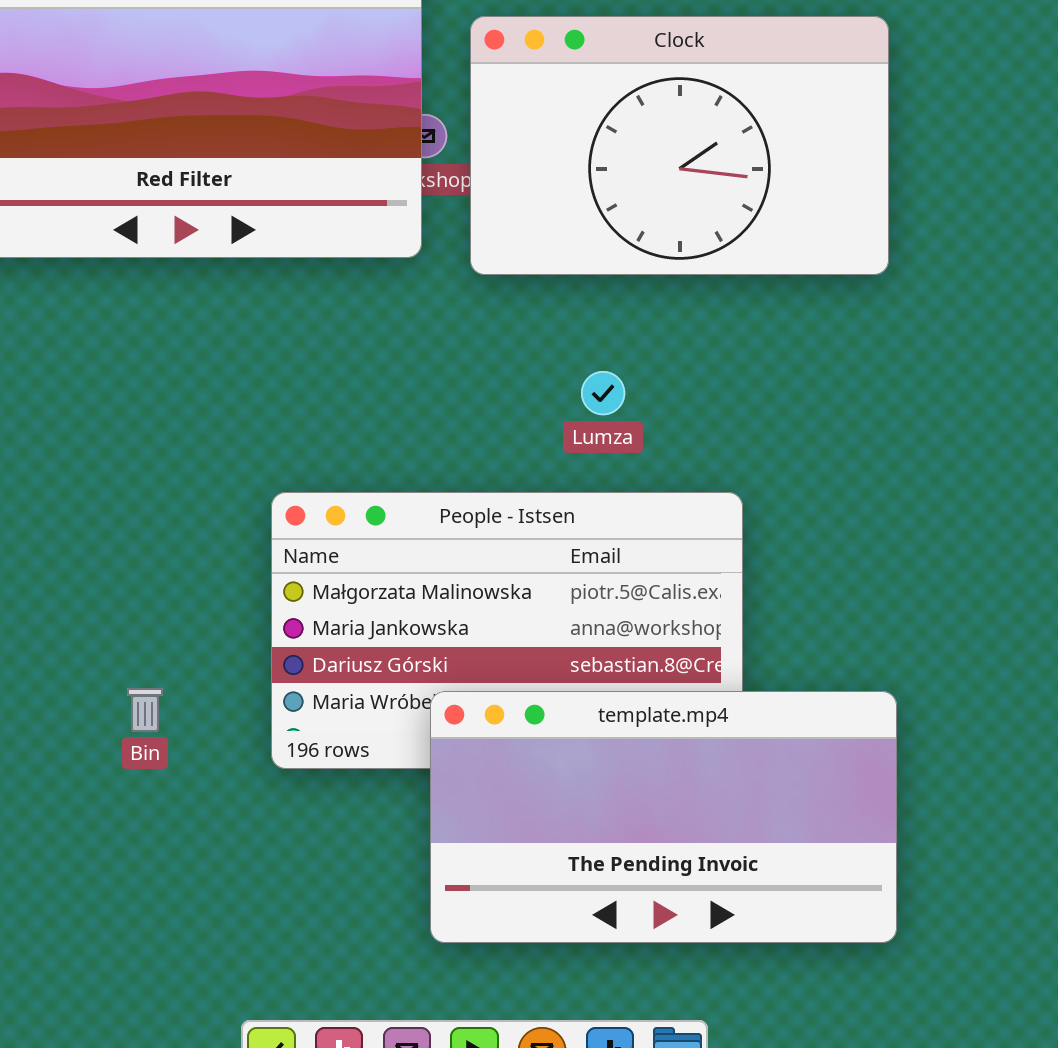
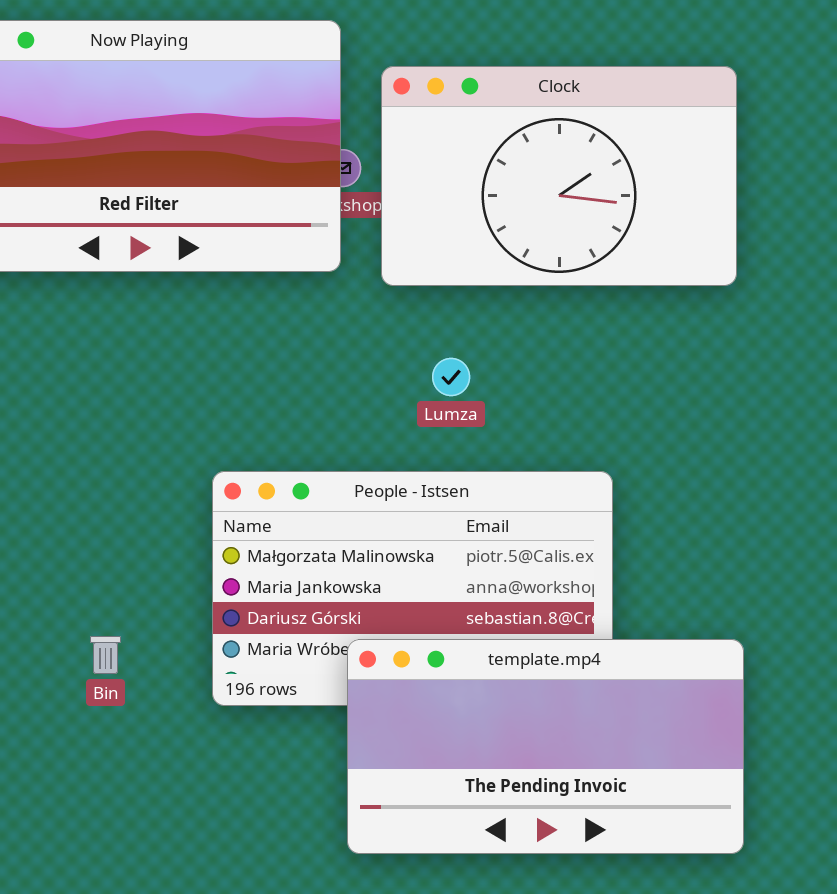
Lumza: [581,371,625,415] -> [432,358,470,396], moved

